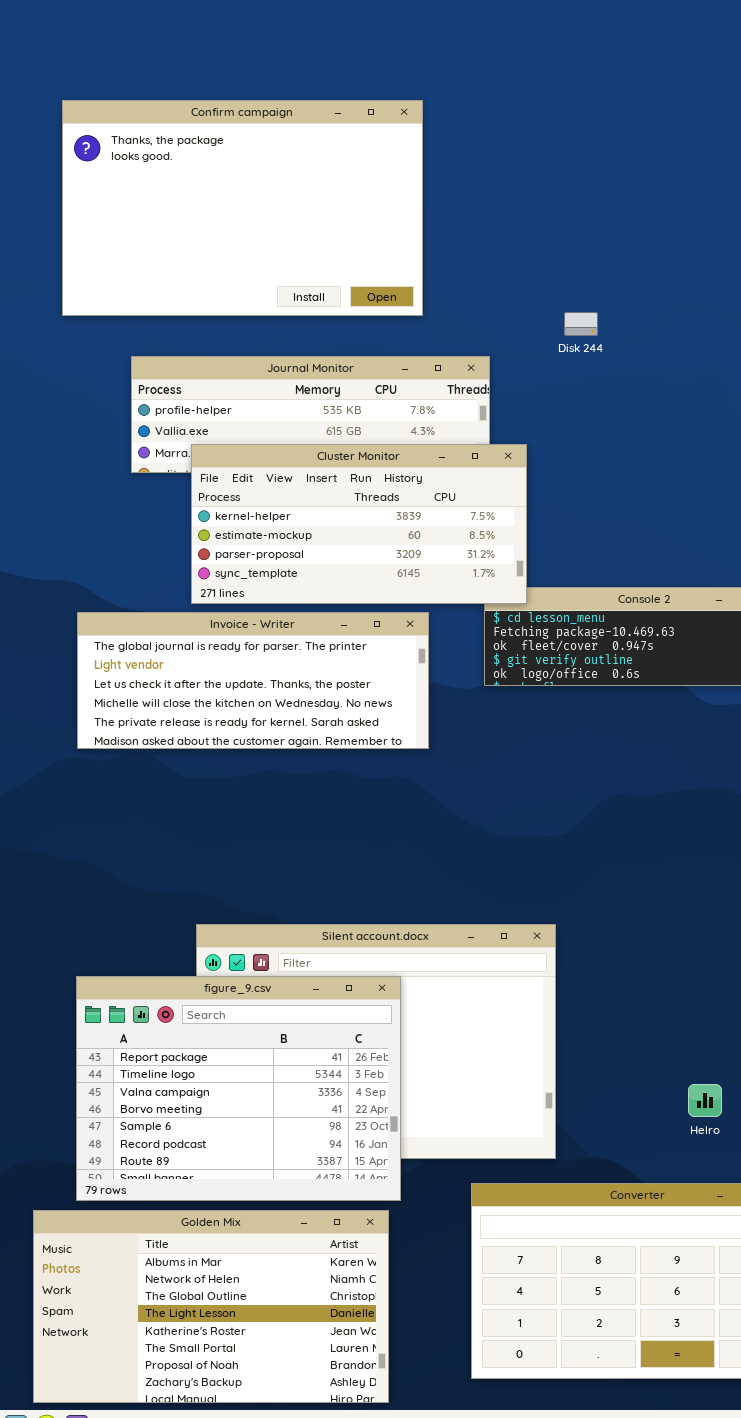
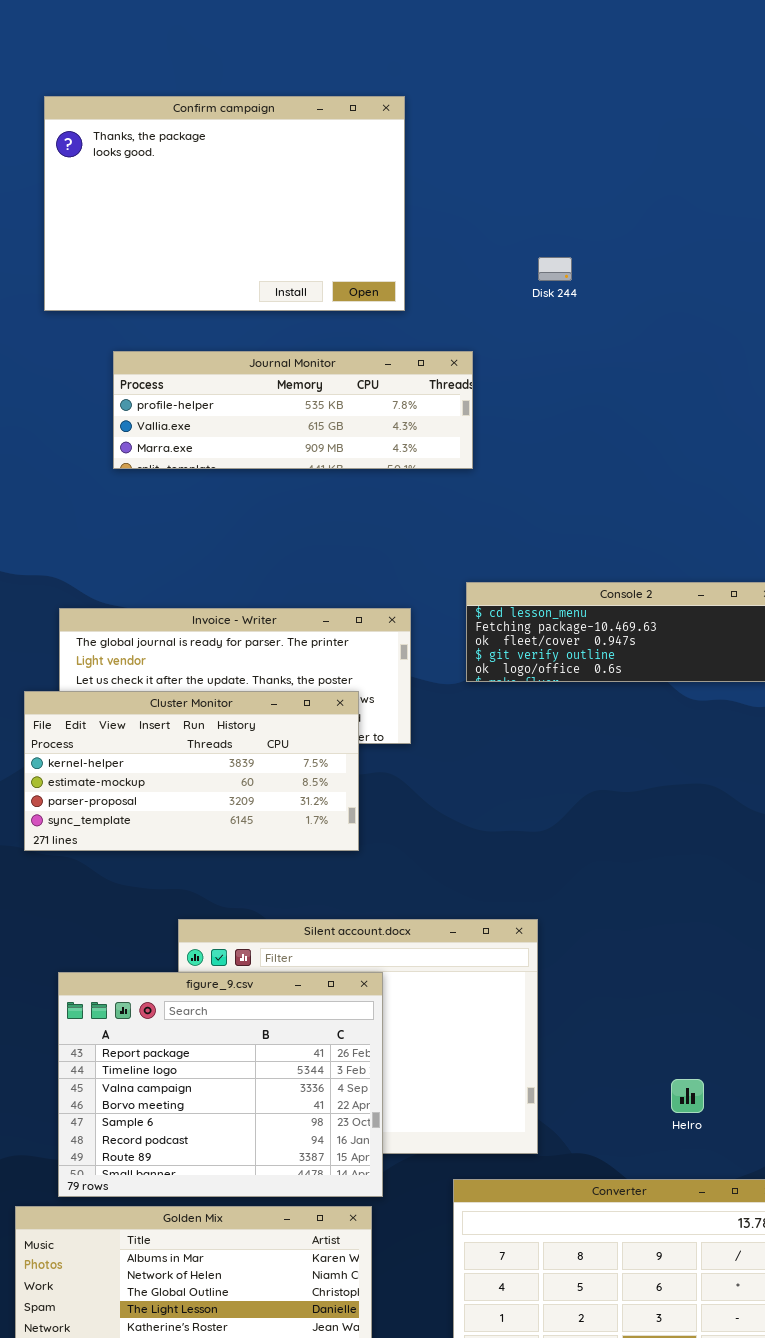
Disk 244: [564,312,598,336] -> [538,257,572,281], moved
Cluster Monitor: [191,444,527,604] -> [24,691,359,851], moved

